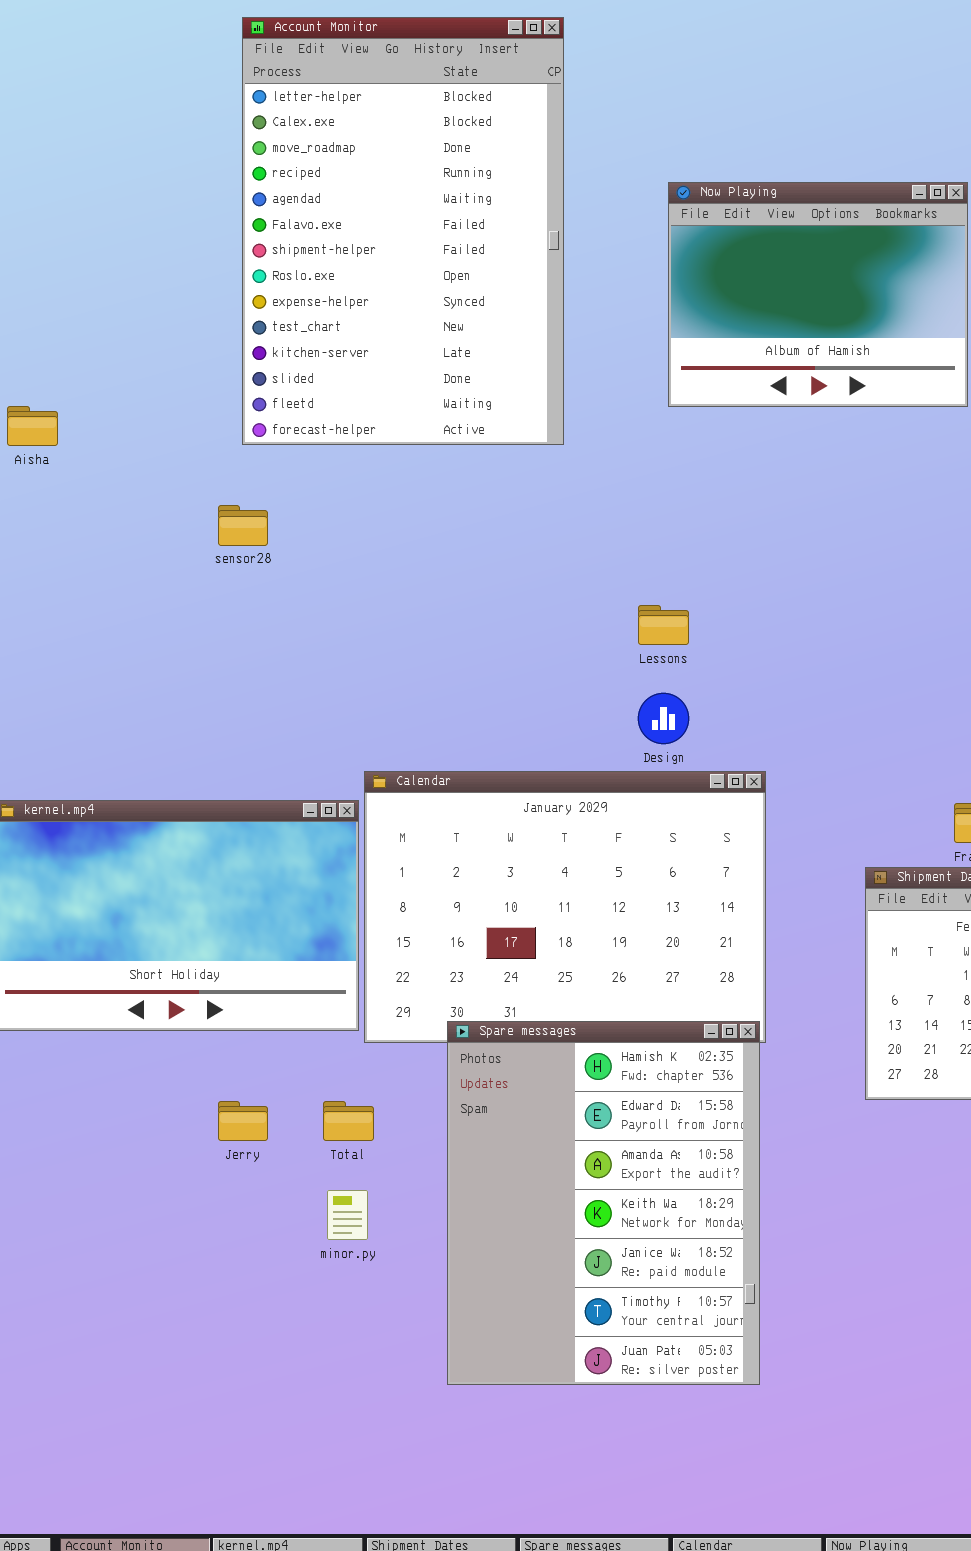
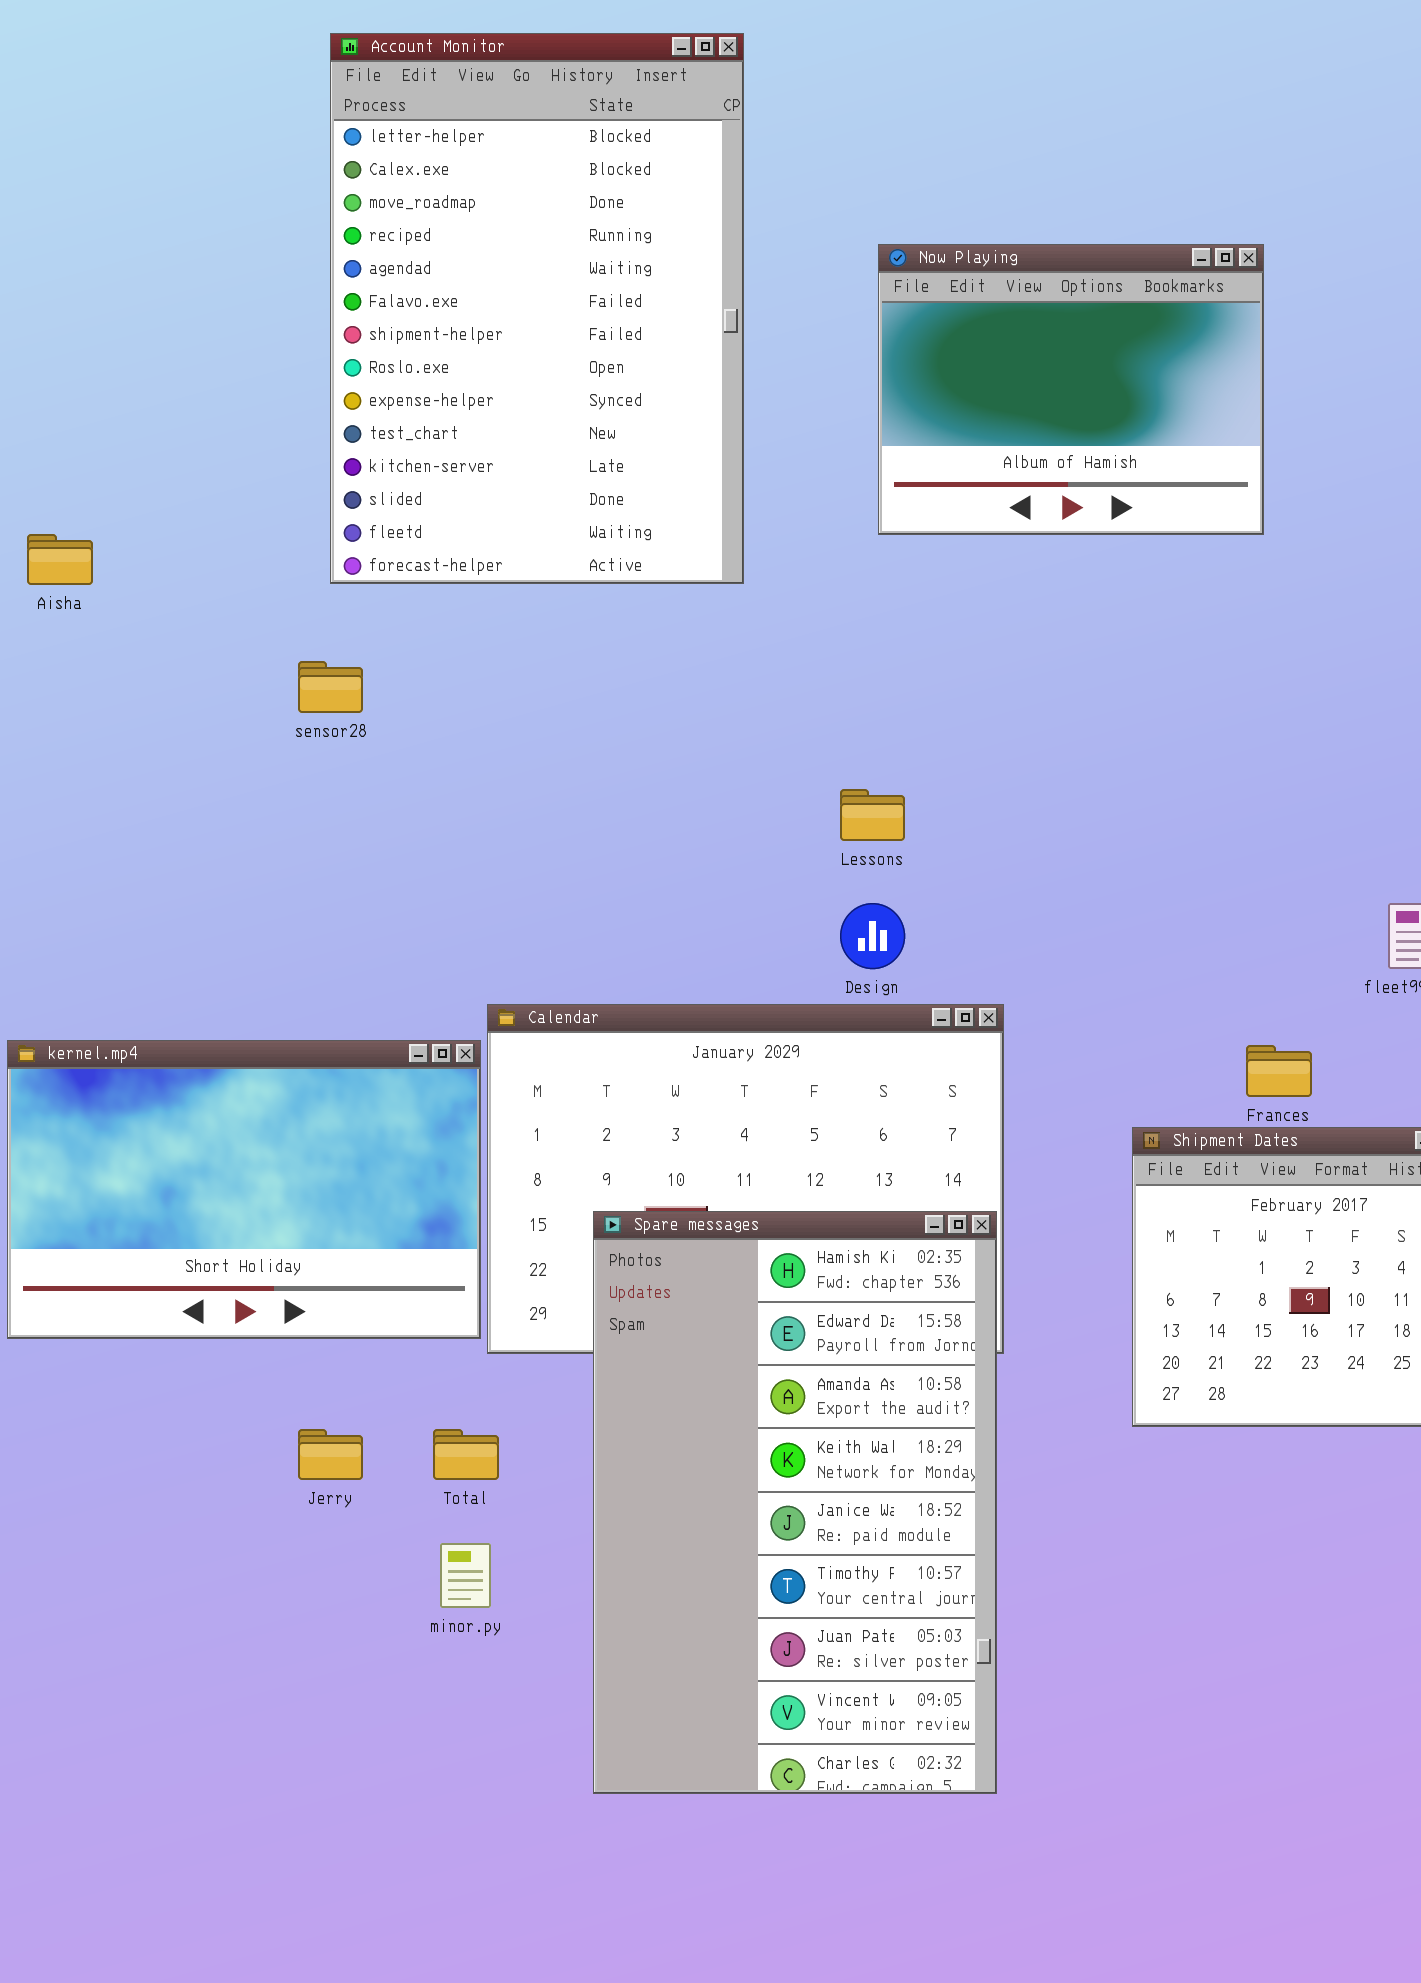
Spare messages: [447,1021,760,1385] -> [593,1211,997,1794], resized

